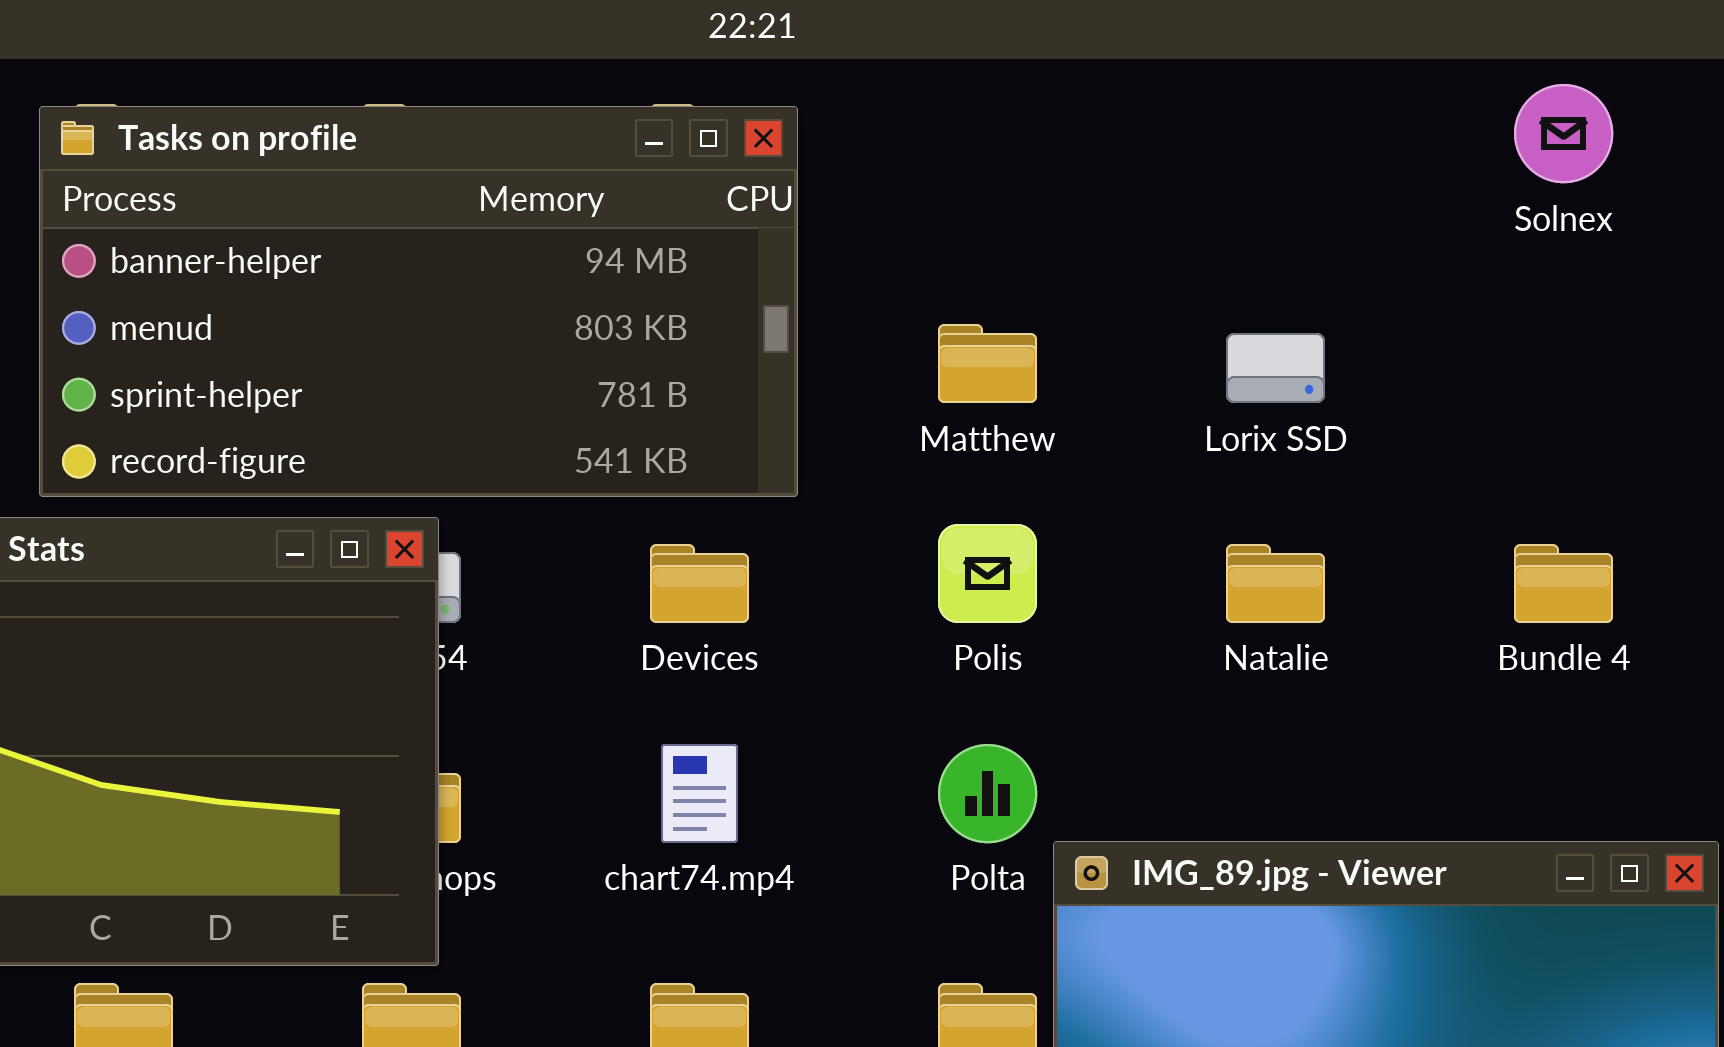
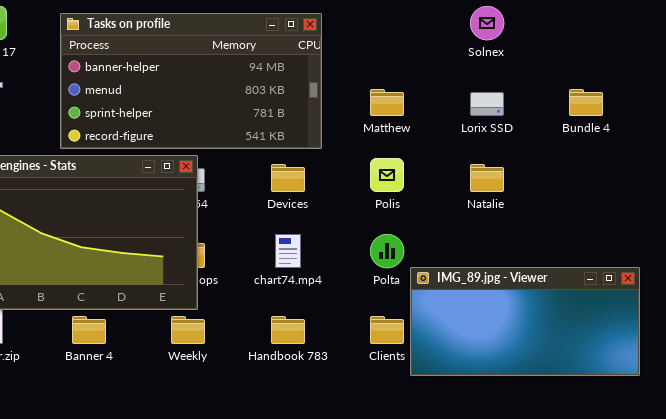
Solnex: [1514,84,1613,183] -> [470,6,504,40], moved
Bundle 4: [1514,544,1613,623] -> [569,89,603,116], moved

